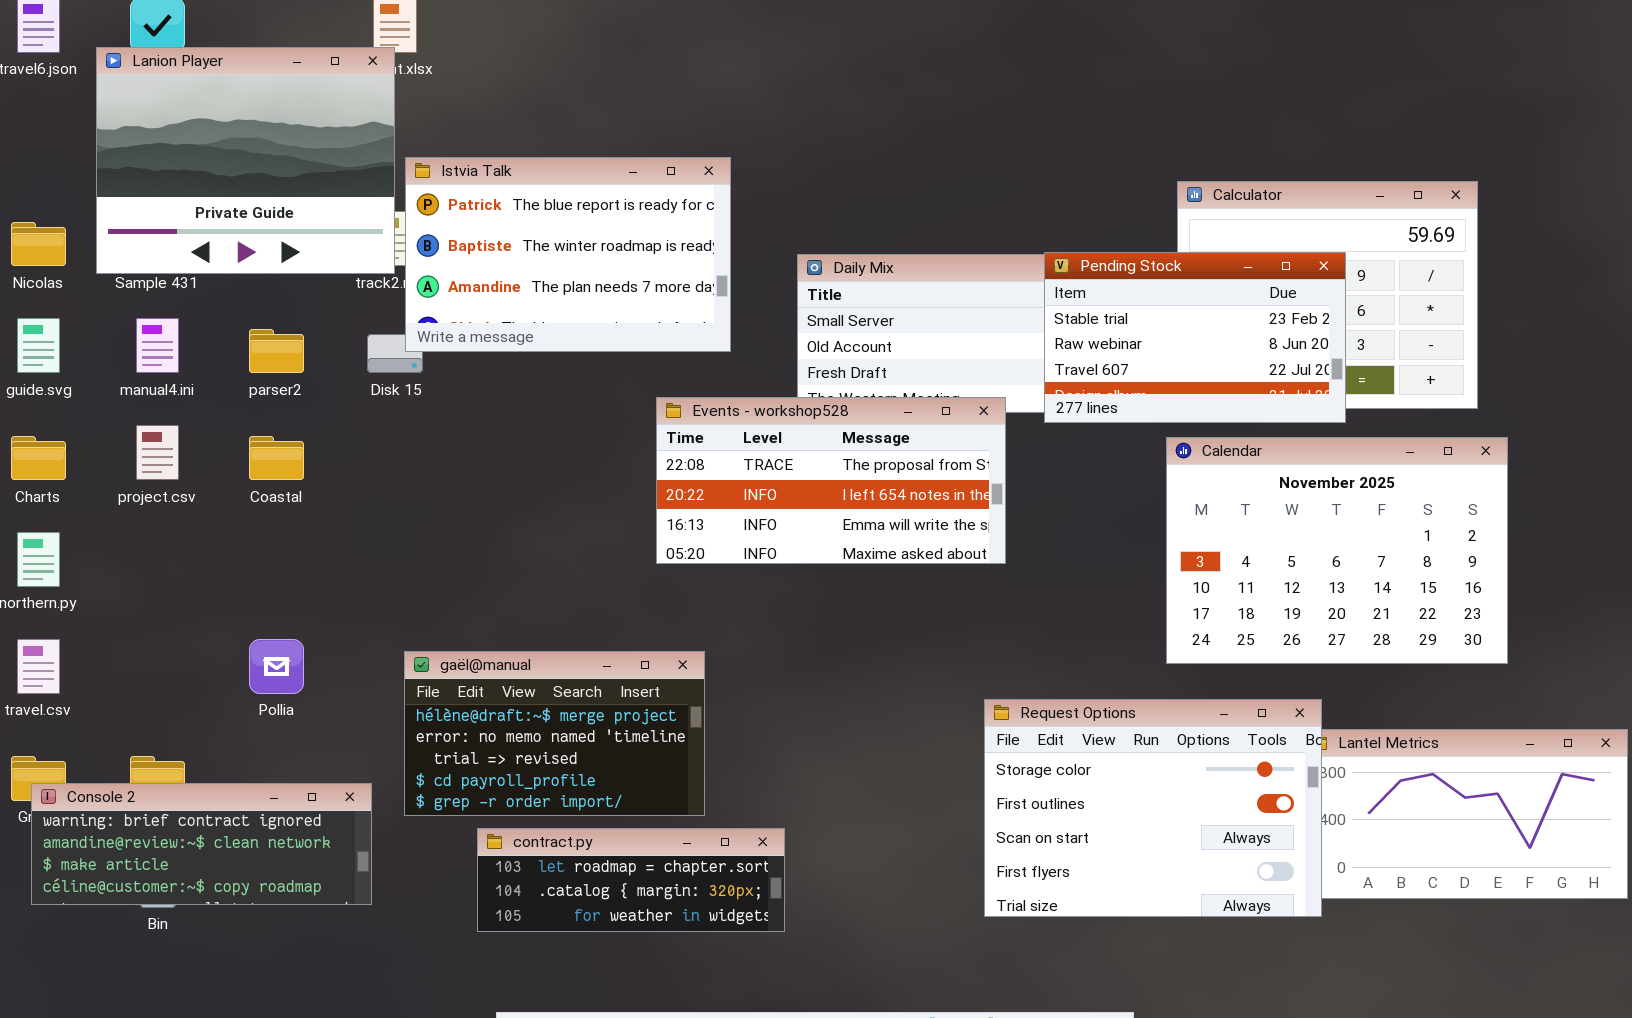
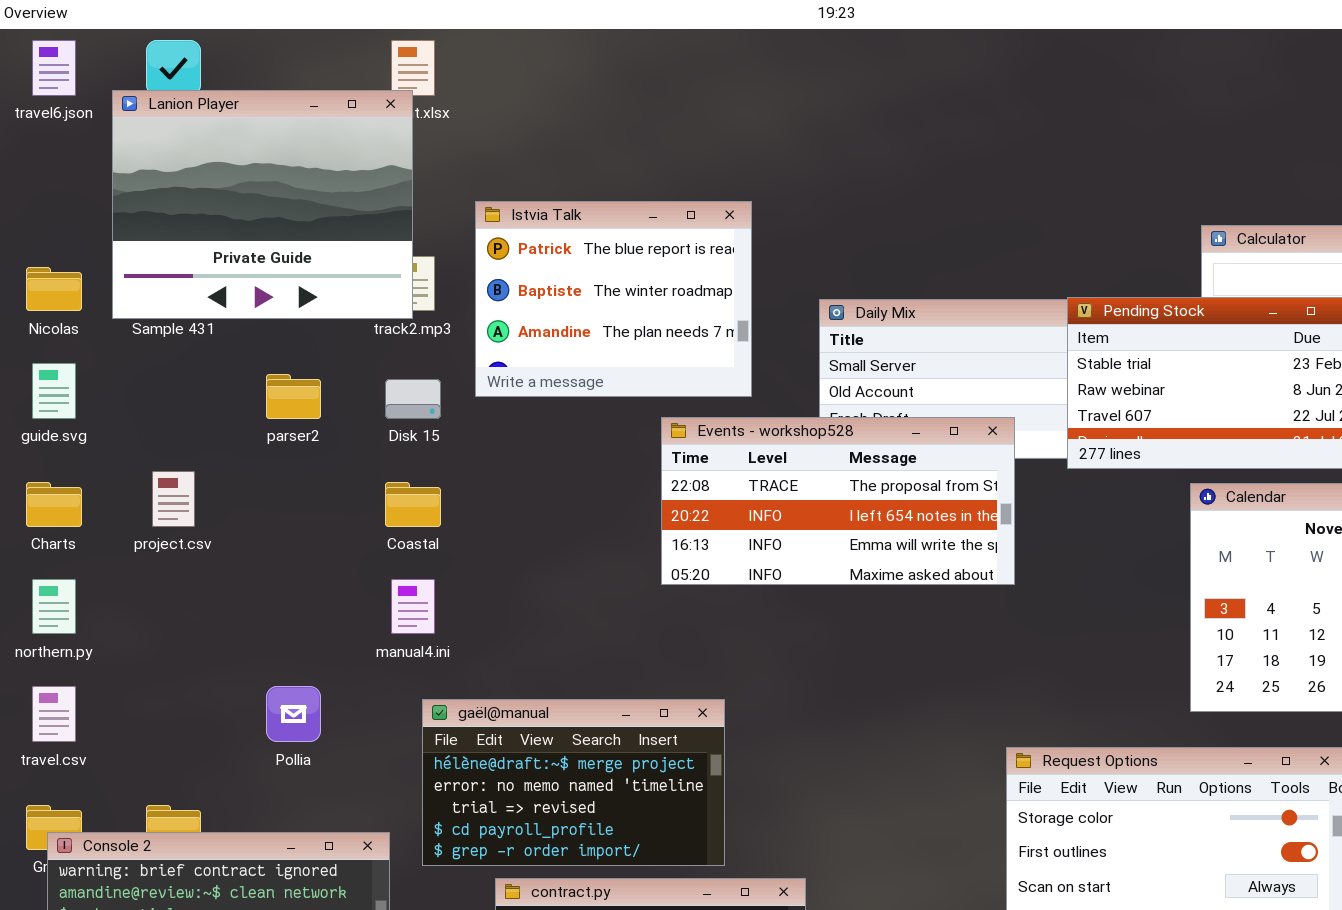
Istvia Talk: [405,157,731,352] -> [475,201,752,397], resized
manual4.ini: [136,318,179,373] -> [391,579,435,634], moved
Events - workshop528: [656,397,1006,564] -> [661,417,1015,585], moved
Coastal: [249,436,304,480] -> [385,482,441,527], moved

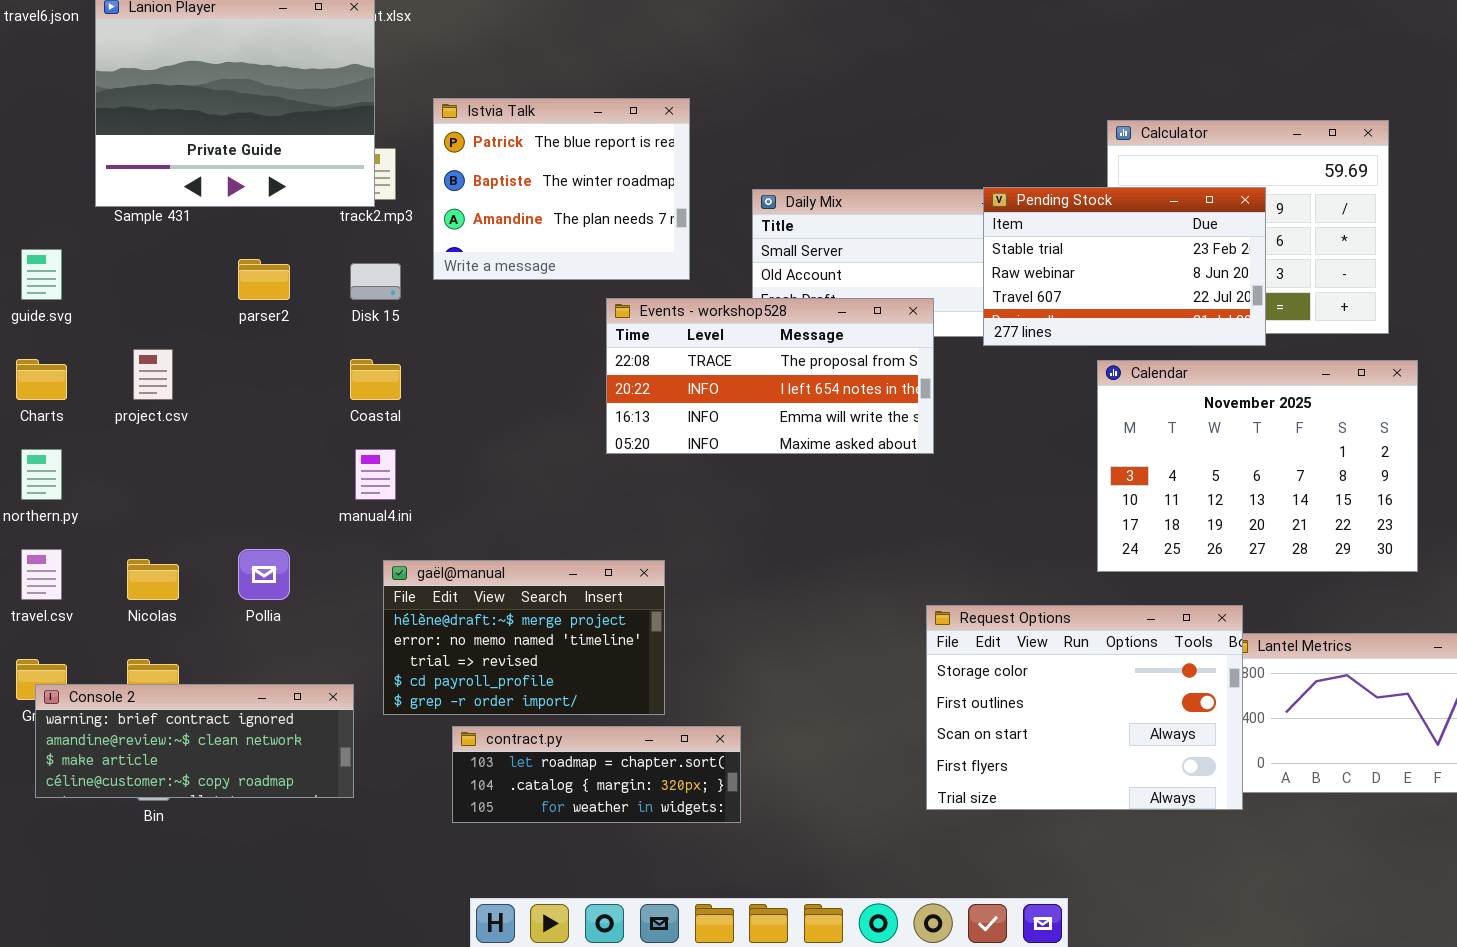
Nicolas: [26,267,82,311] -> [127,559,179,600], moved

